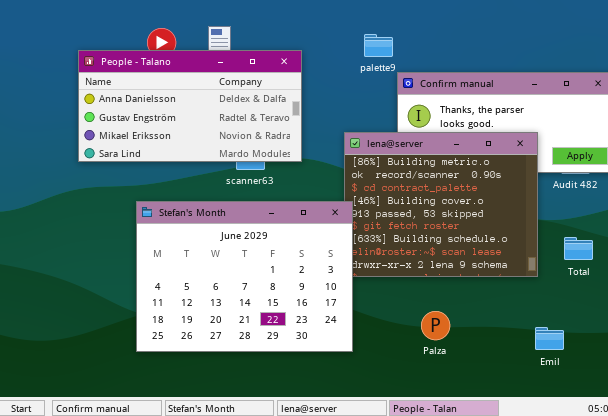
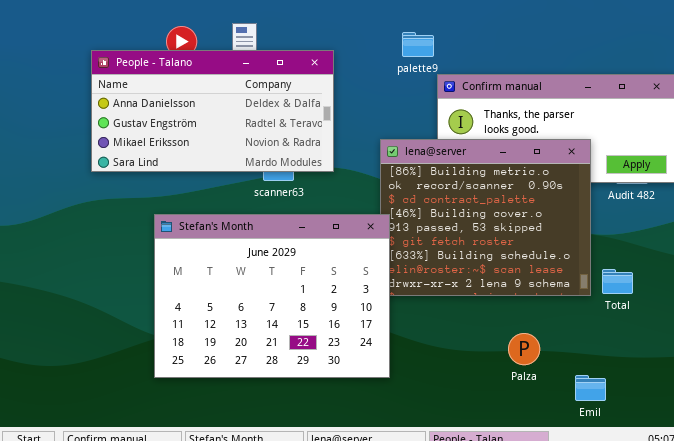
Total: [564,237,593,260] -> [602,269,633,294], moved
Palza: [421,311,450,340] -> [508,333,540,365], moved
Emil: [535,327,564,350] -> [575,375,606,401], moved

